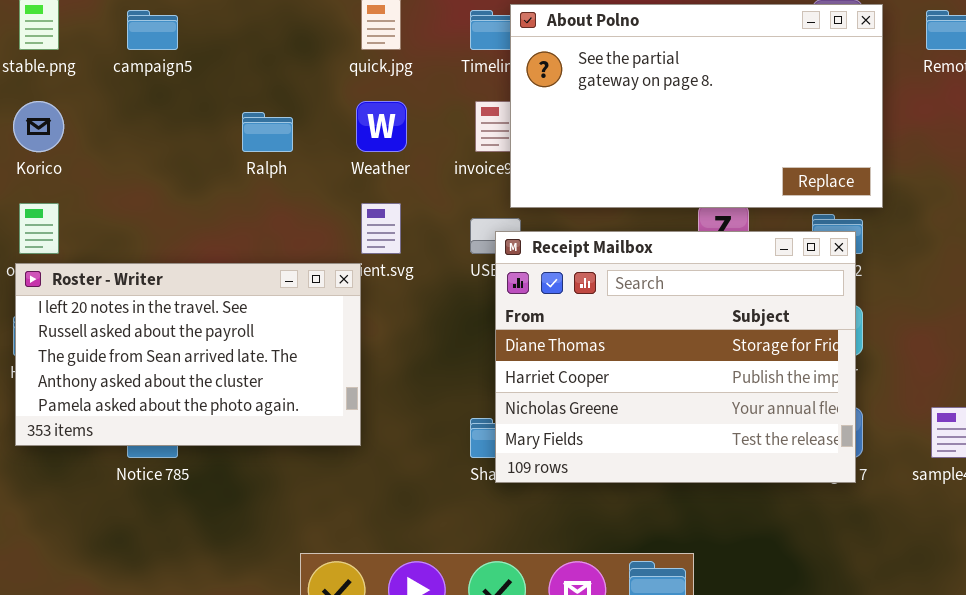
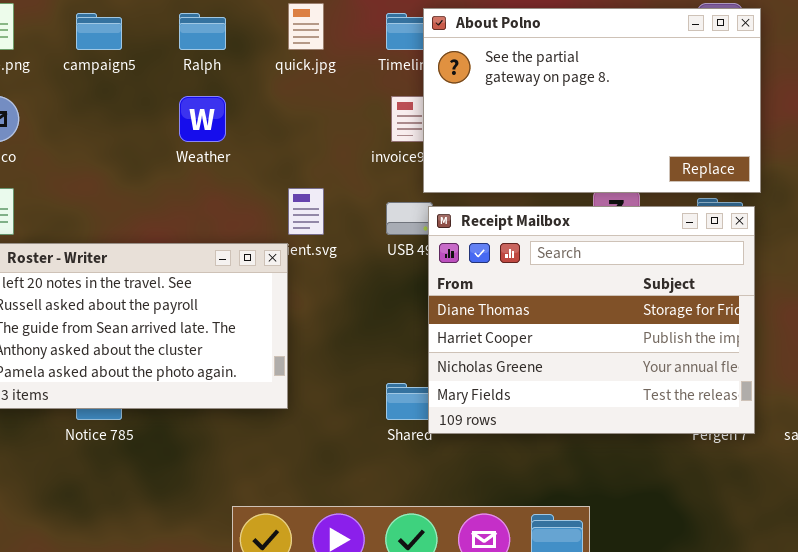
Weather: [356,101,407,152] -> [179,96,226,142], moved
Ralph: [242,112,293,152] -> [179,13,226,50], moved
Receipt Mailbox: [495,231,856,483] -> [428,206,755,434], moved

